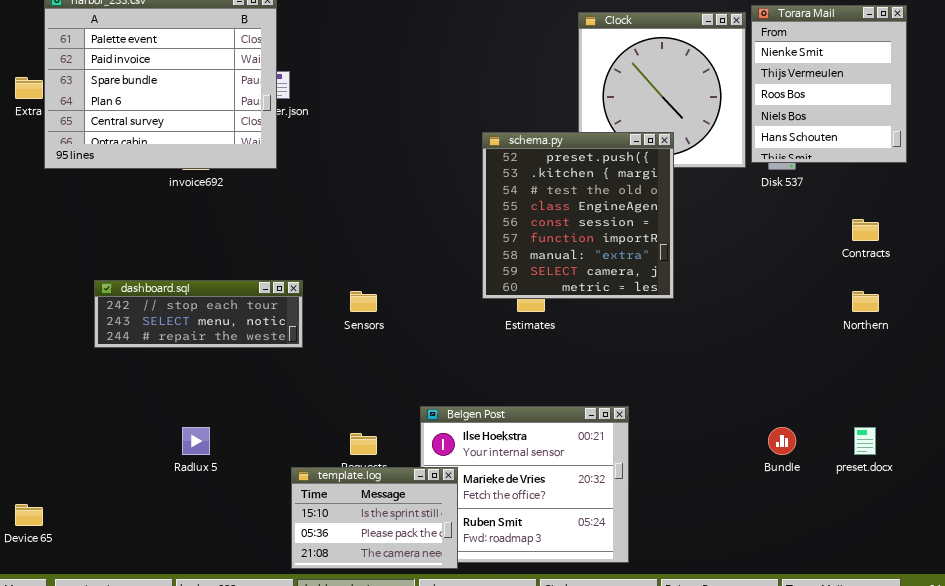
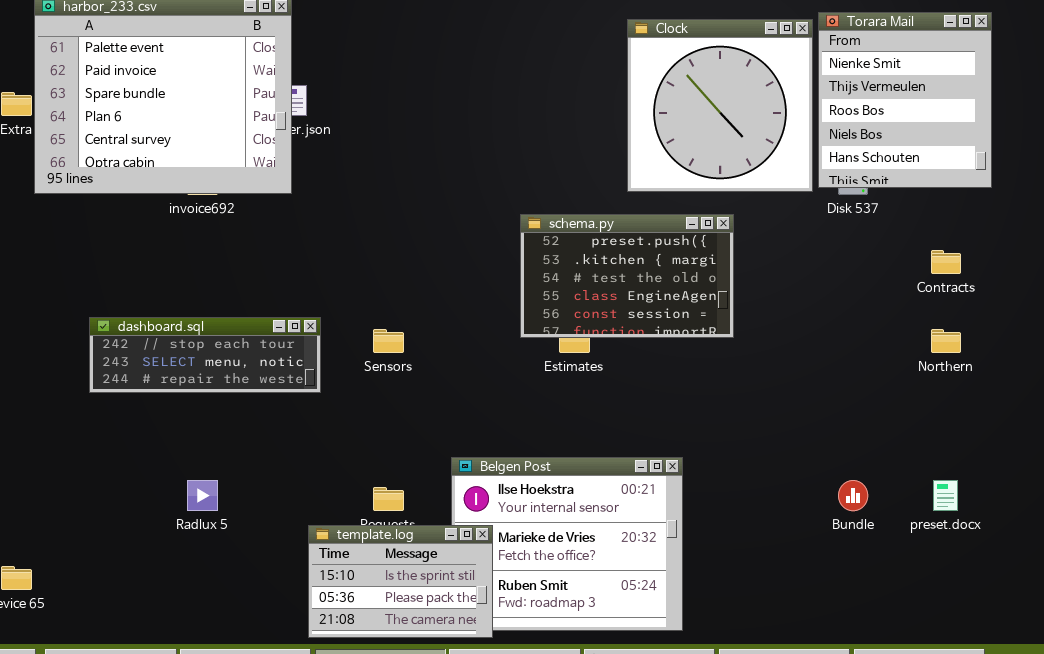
schema.py: [482,132,674,299] -> [520,214,734,338], resized

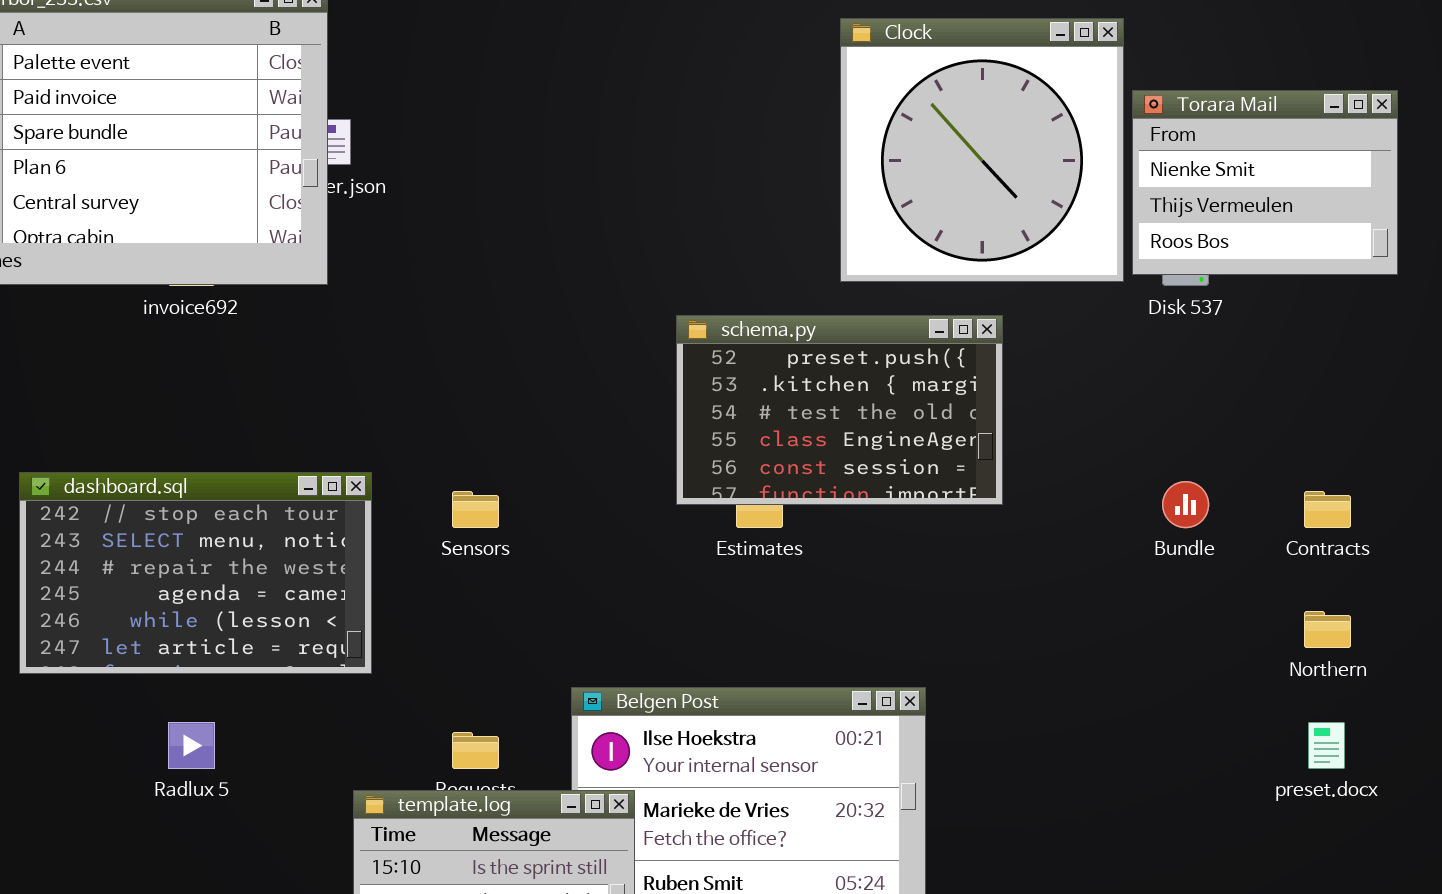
Torara Mail: [818,12,992,188] -> [1132,90,1398,275], resized
Contracts: [931,250,961,274] -> [1304,491,1351,528], moved
dashboard.sql: [89,317,321,393] -> [19,472,372,674], resized
Northern: [931,329,961,353] -> [1304,611,1351,648], moved
Bundle: [838,480,868,511] -> [1162,481,1209,528], moved

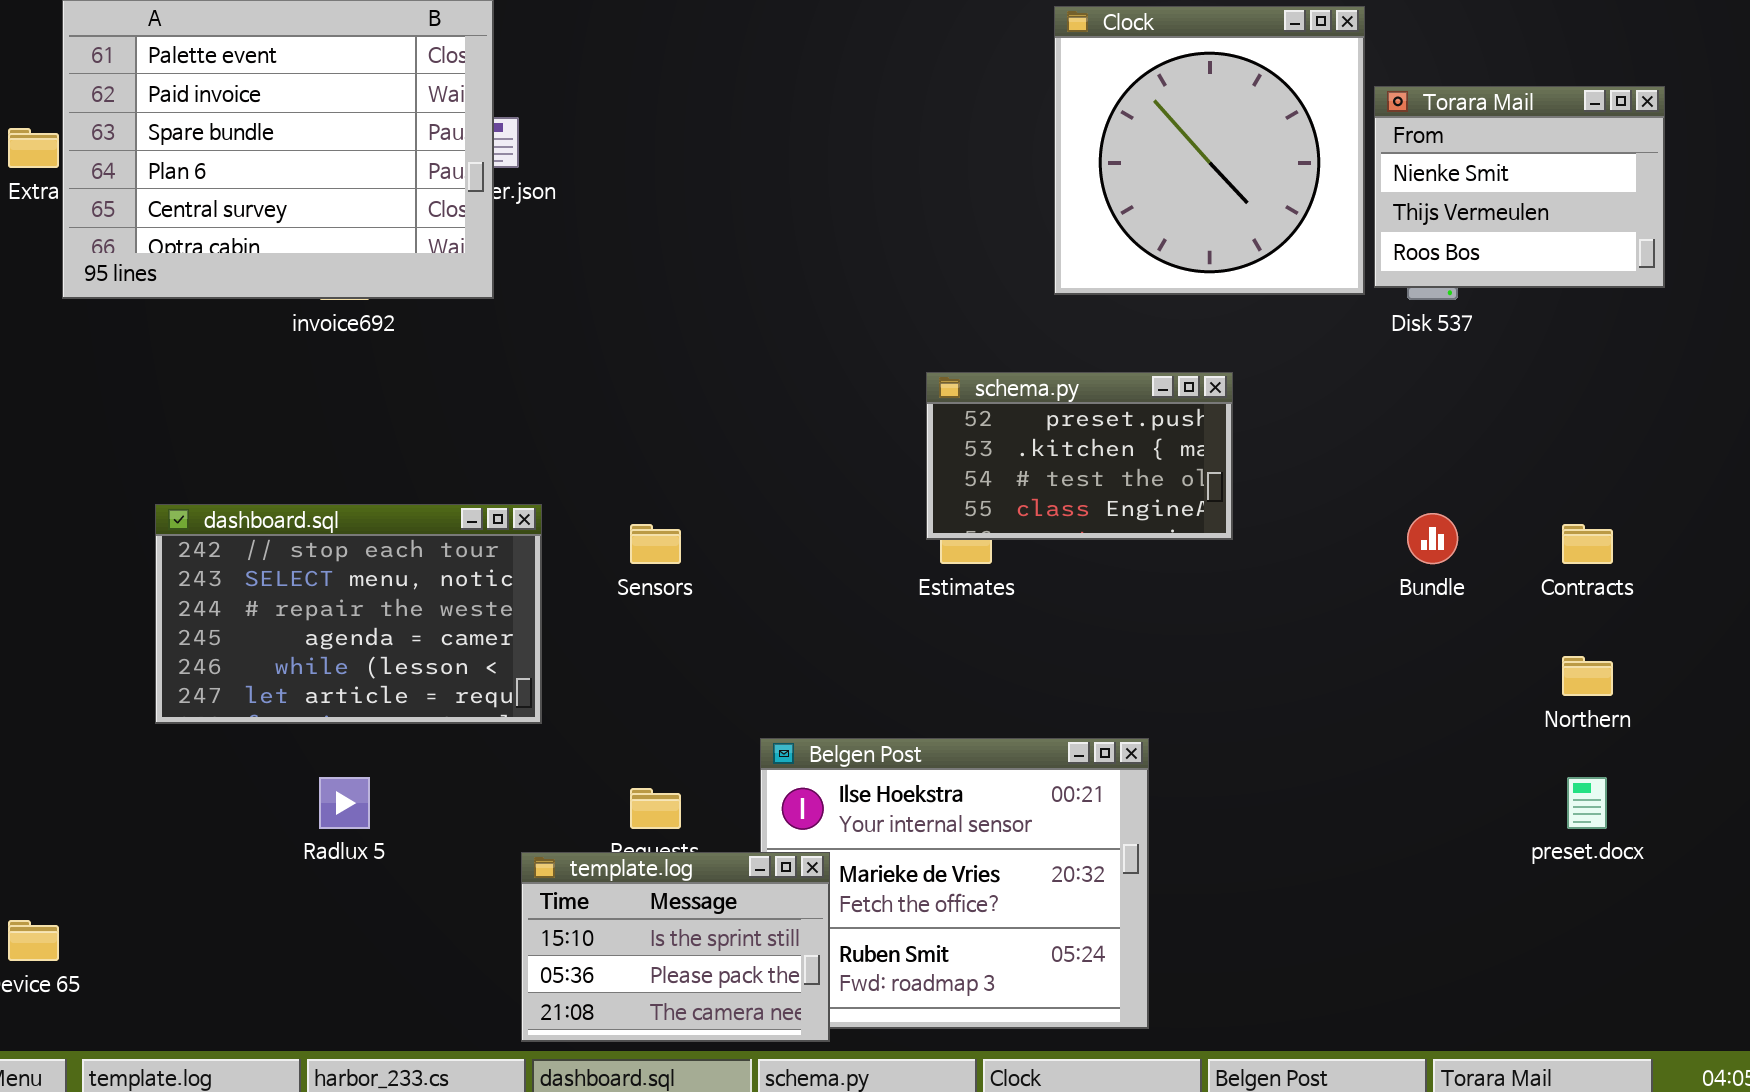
schema.py: [676,315,1003,505] -> [926,372,1233,540], resized

